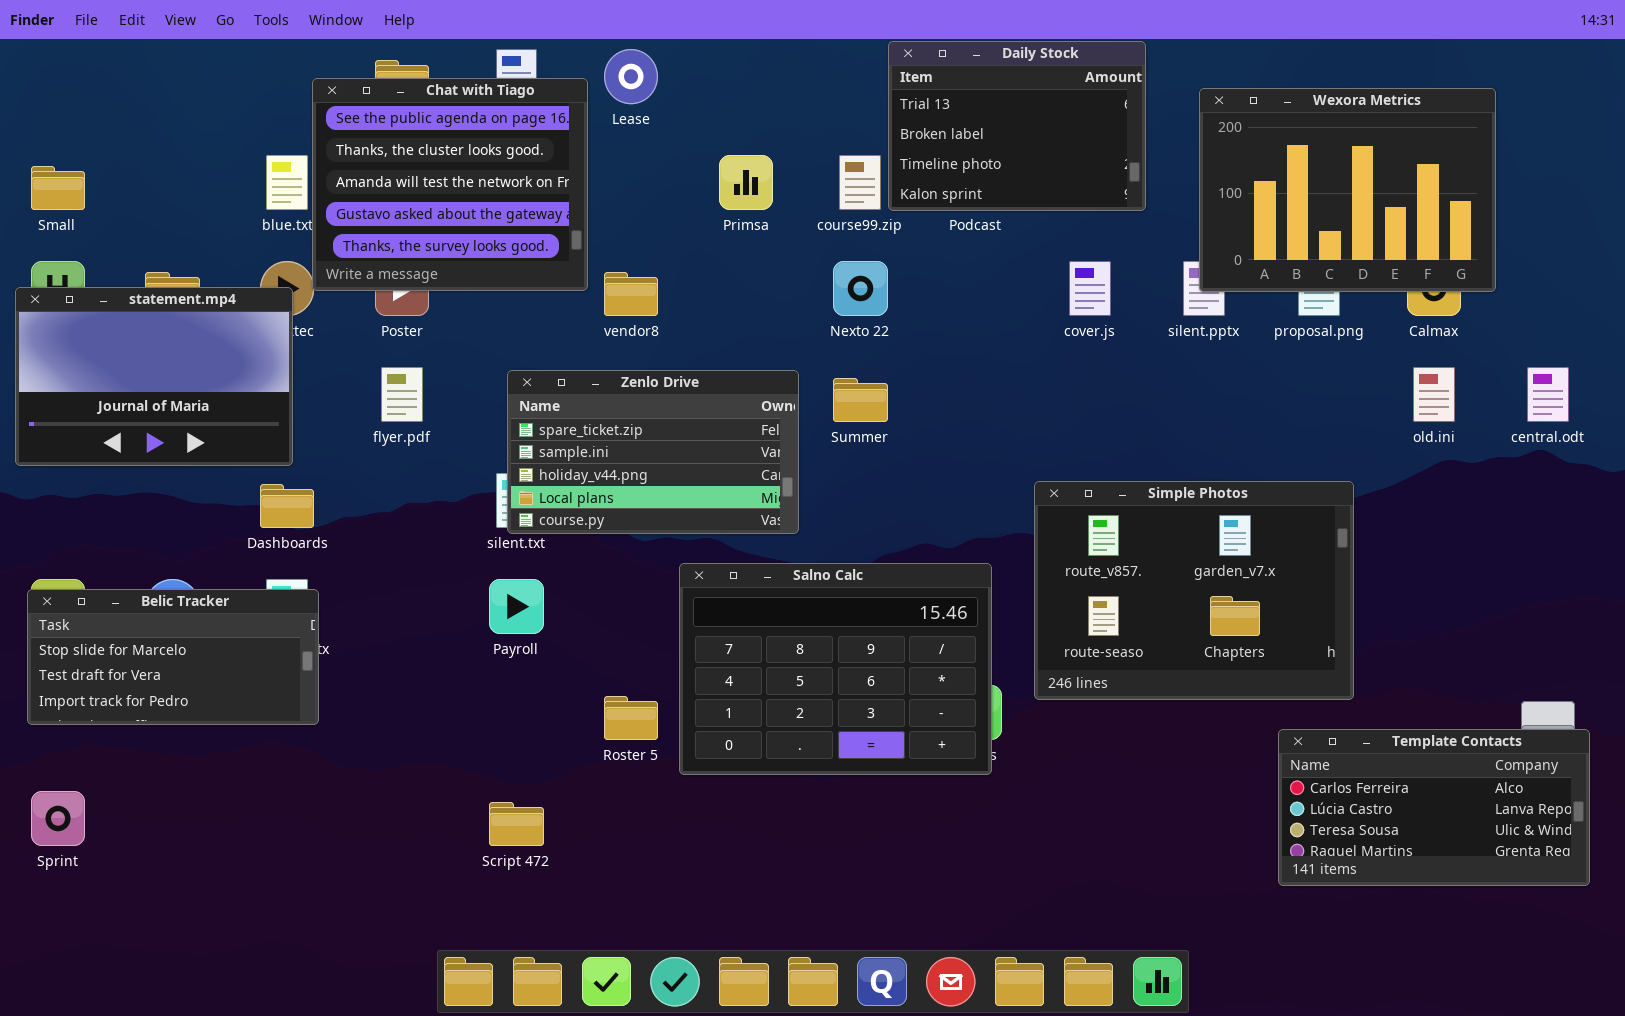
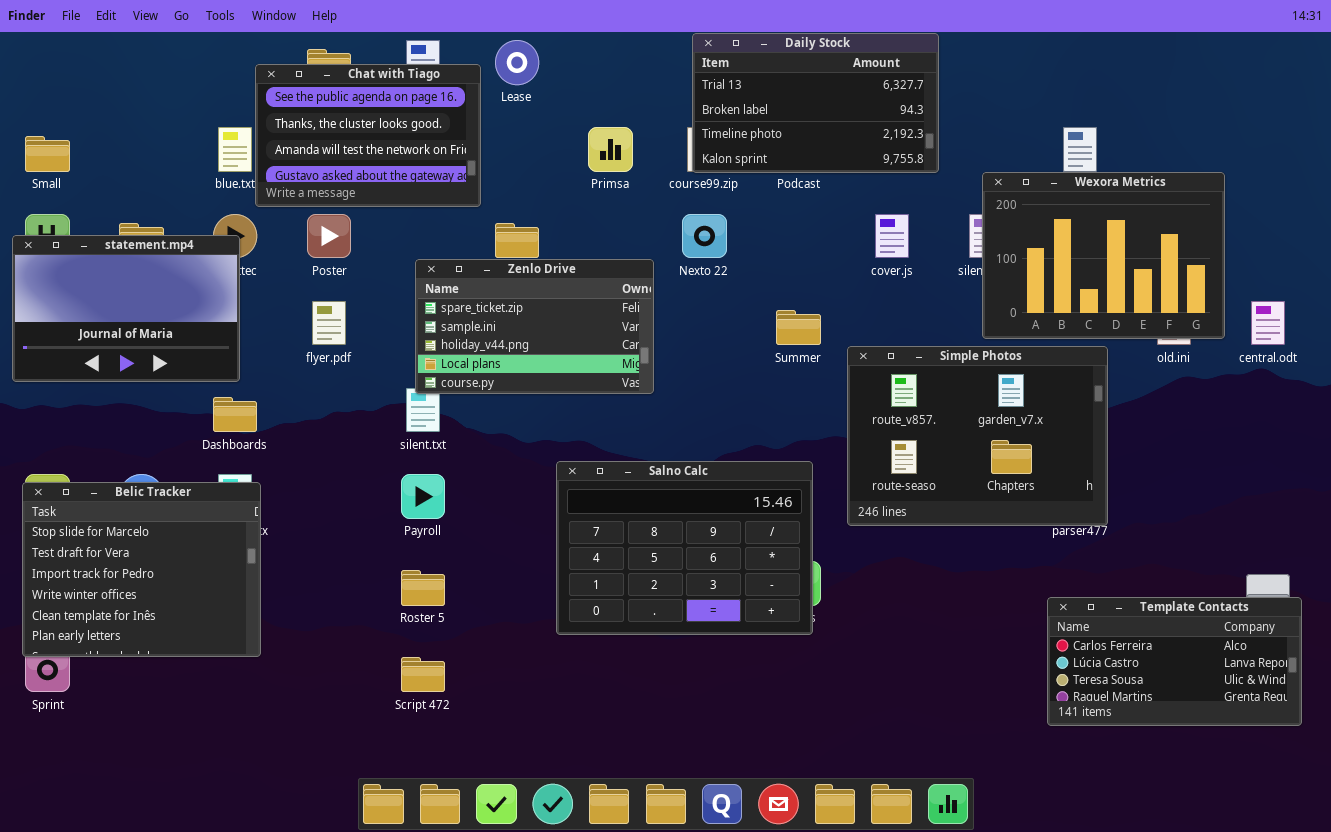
Daily Stock: [888,41,1146,211] -> [692,33,939,173], resized
Chat with Tiago: [312,78,588,291] -> [255,64,481,207], resized
Wexora Metrics: [1199,88,1496,292] -> [982,172,1225,339], moved
Zenlo Drive: [507,370,799,534] -> [415,259,654,394], moved
Summer: [833,378,888,422] -> [776,310,821,345], moved
Simple Photos: [1034,481,1354,700] -> [847,346,1108,526], moved
Belic Tracker: [27,589,319,725] -> [22,482,261,657], resized
Roster 5: [604,696,658,740] -> [401,570,445,606], moved

